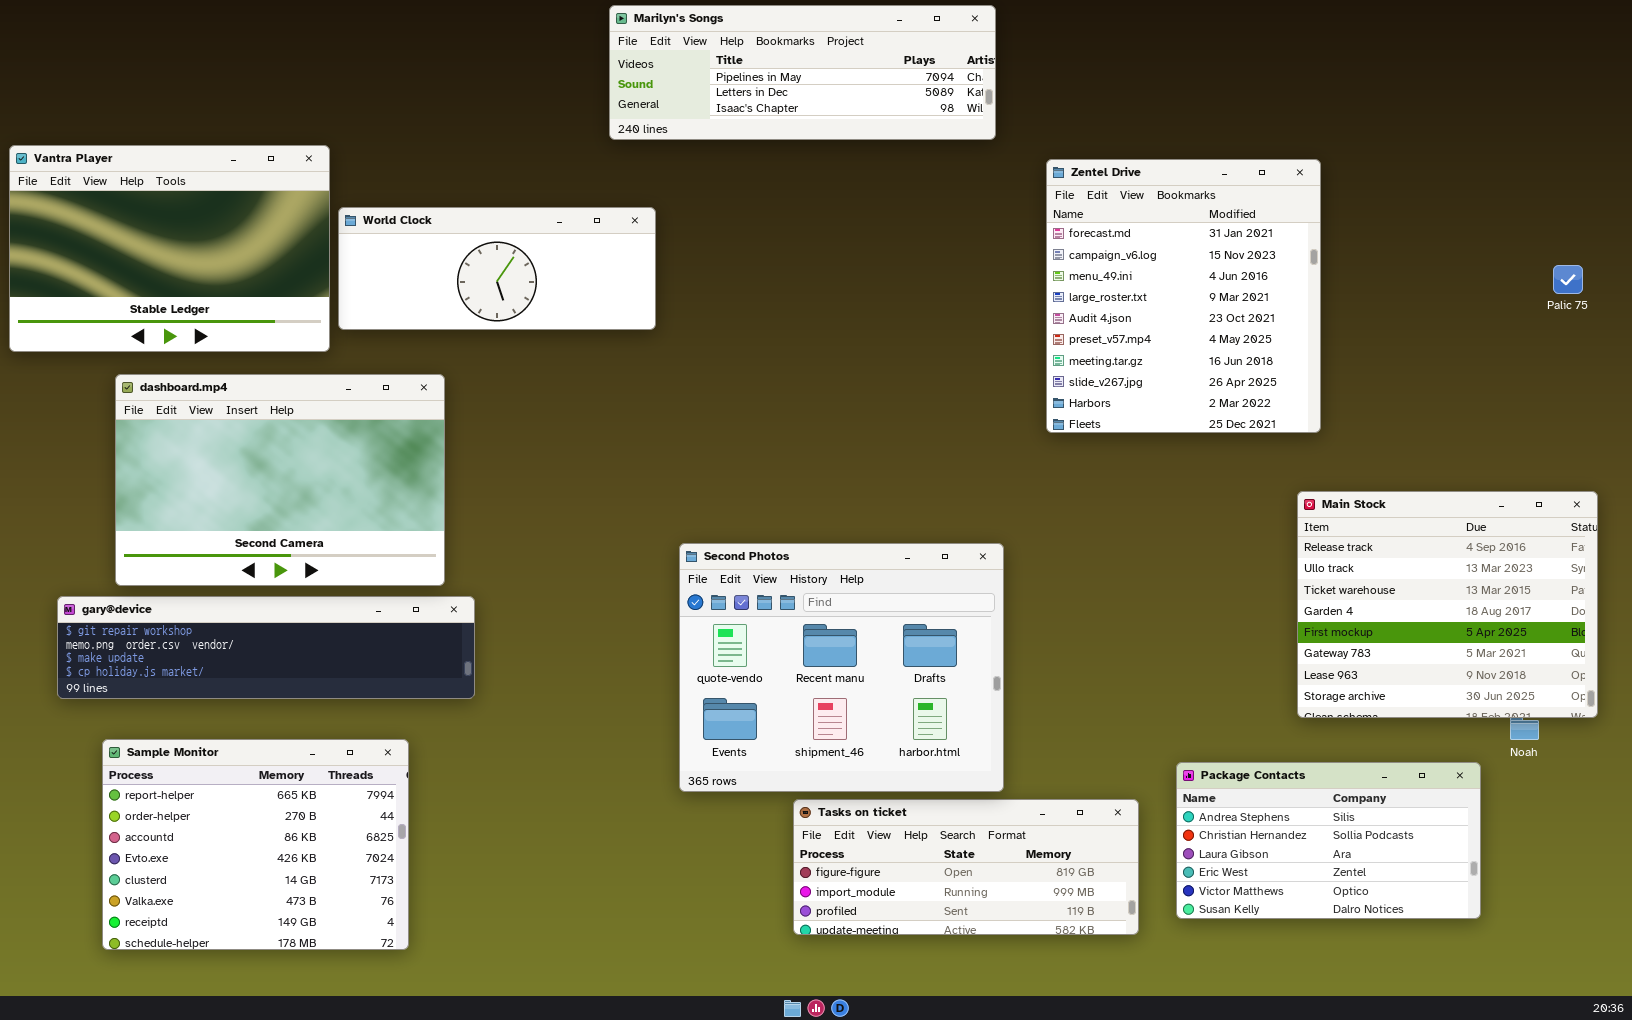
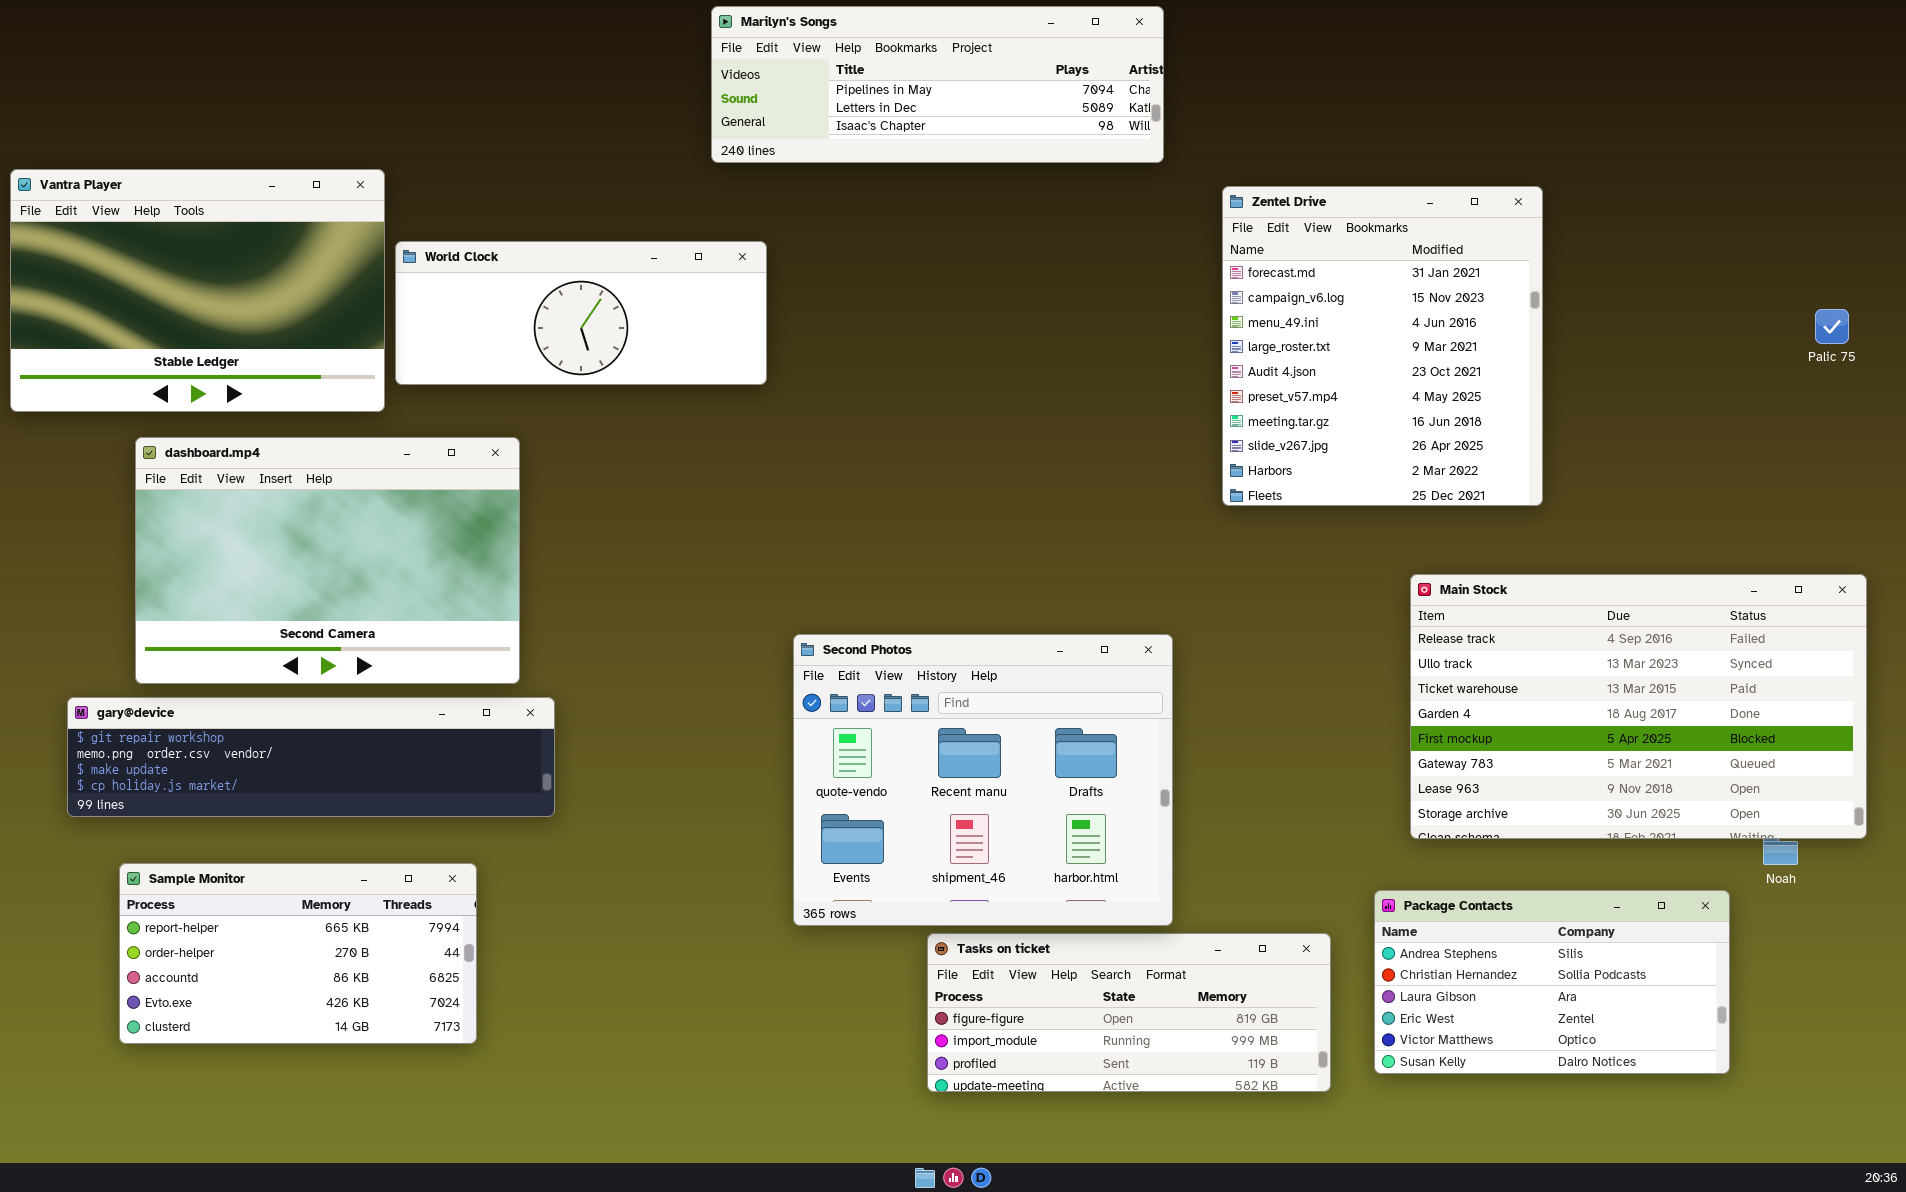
Main Stock: [1297,491,1598,718] -> [1410,574,1867,839], resized
Sample Monitor: [102,739,409,950] -> [119,863,477,1044], resized

